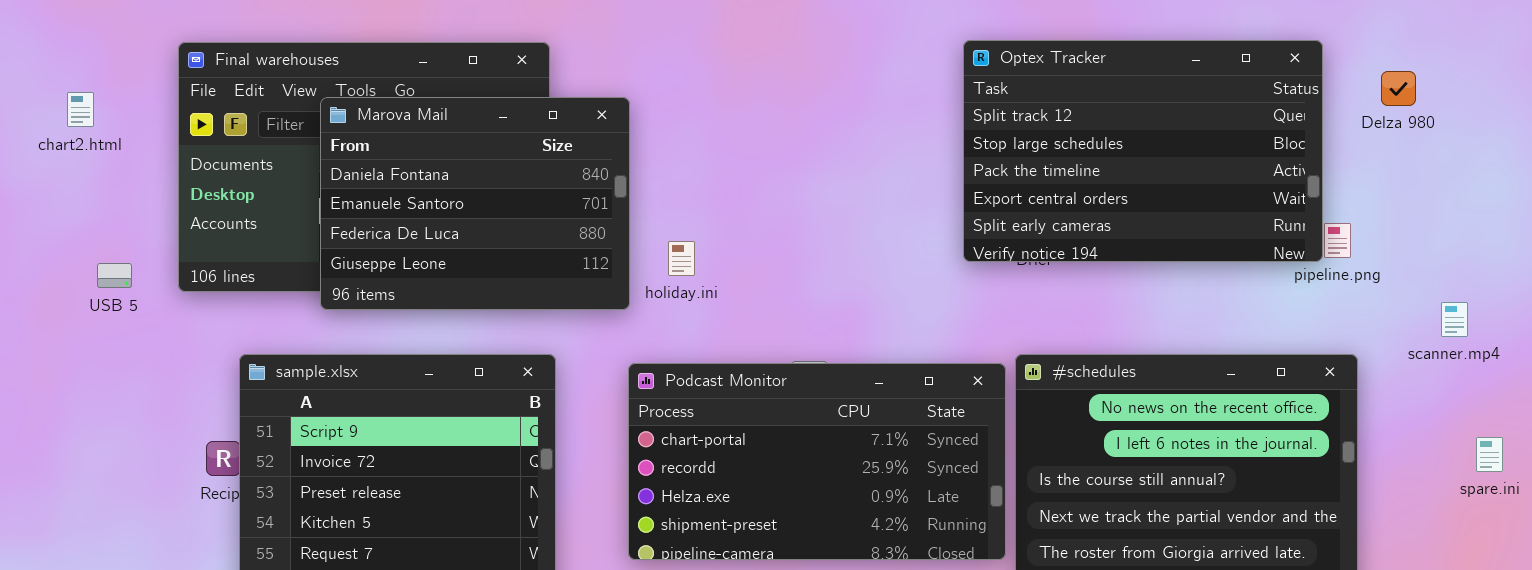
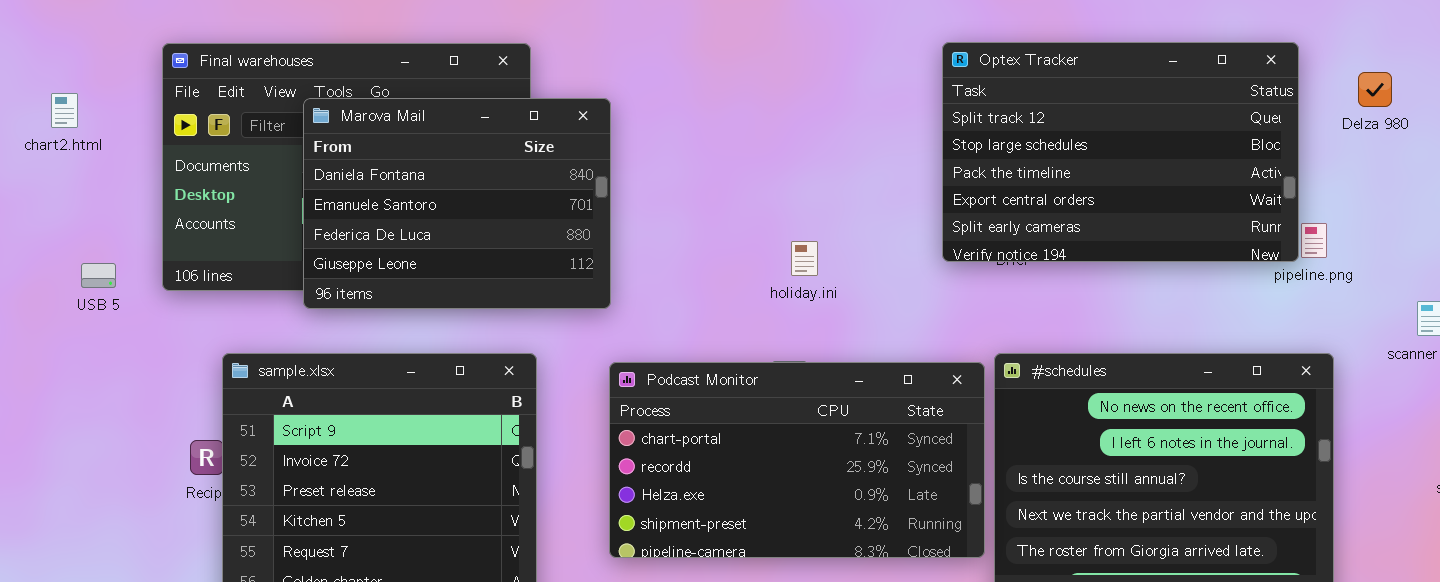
holiday.ini: [668,241,695,276] -> [791,241,818,276], moved

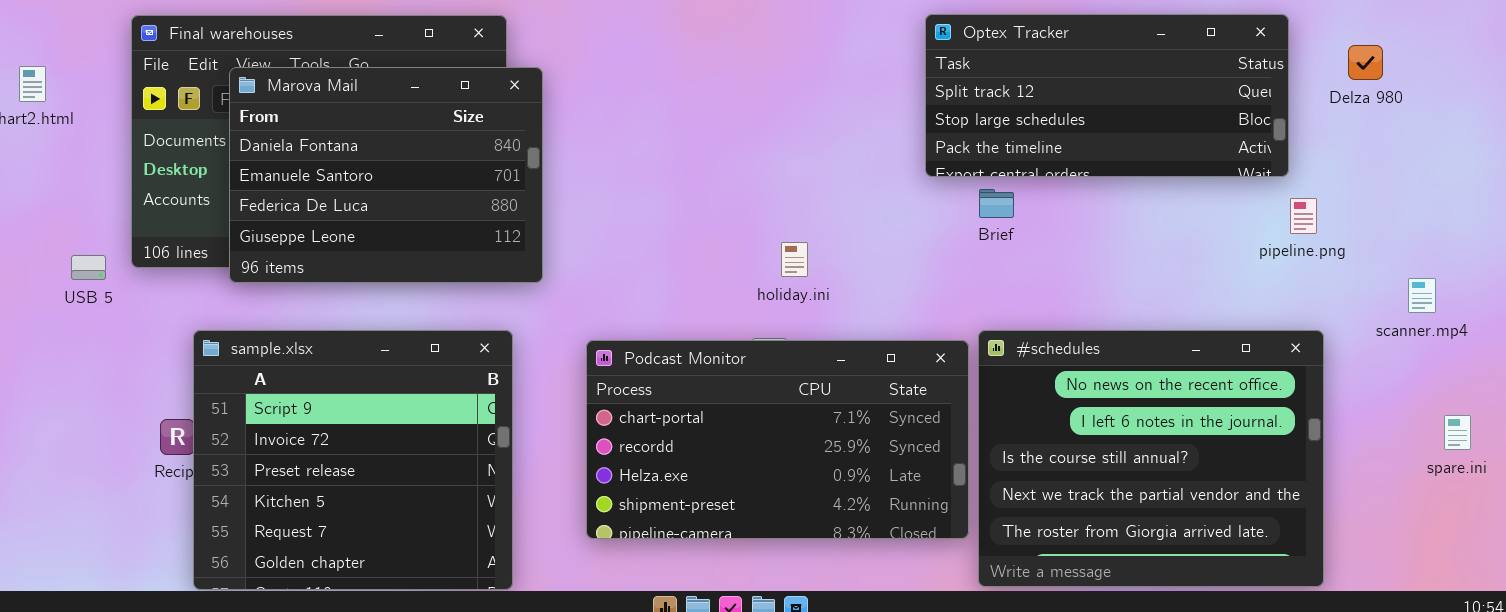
Optex Tracker: [942,42,1299,262] -> [925,14,1289,177], resized
Marova Mail: [303,98,611,309] -> [229,67,543,283], moved
holiday.ini: [791,241,818,276] -> [781,242,808,277], moved
USB 5: [81,263,116,288] -> [71,255,106,280], moved

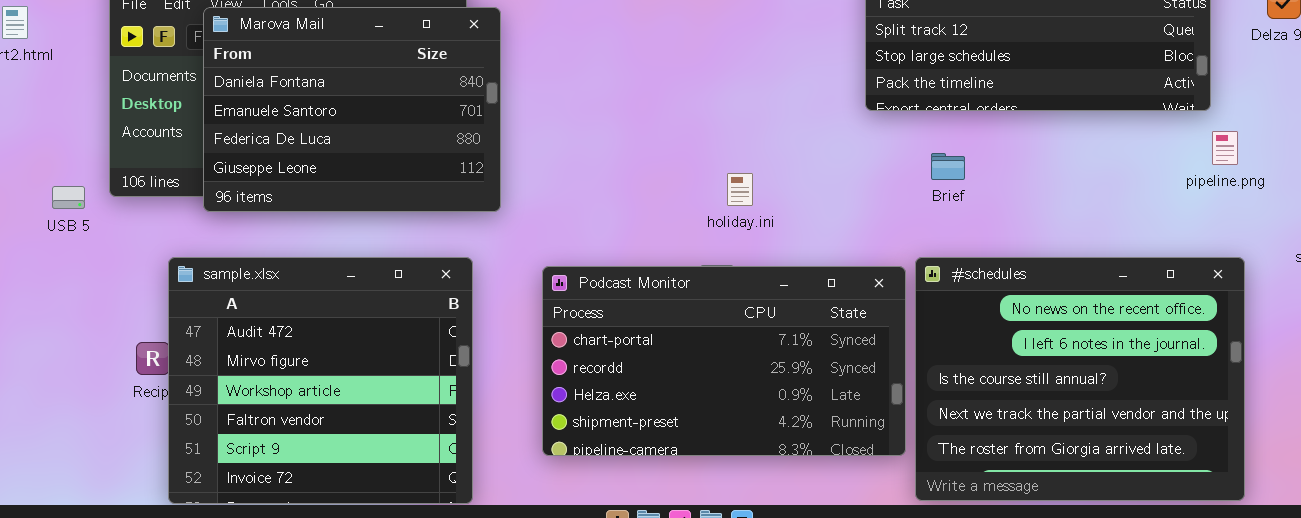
Brief: [979,189,1014,218] -> [931,153,965,180], moved
sample.xlsx: [193,330,513,590] -> [168,257,473,504], scrolled up 4 rows

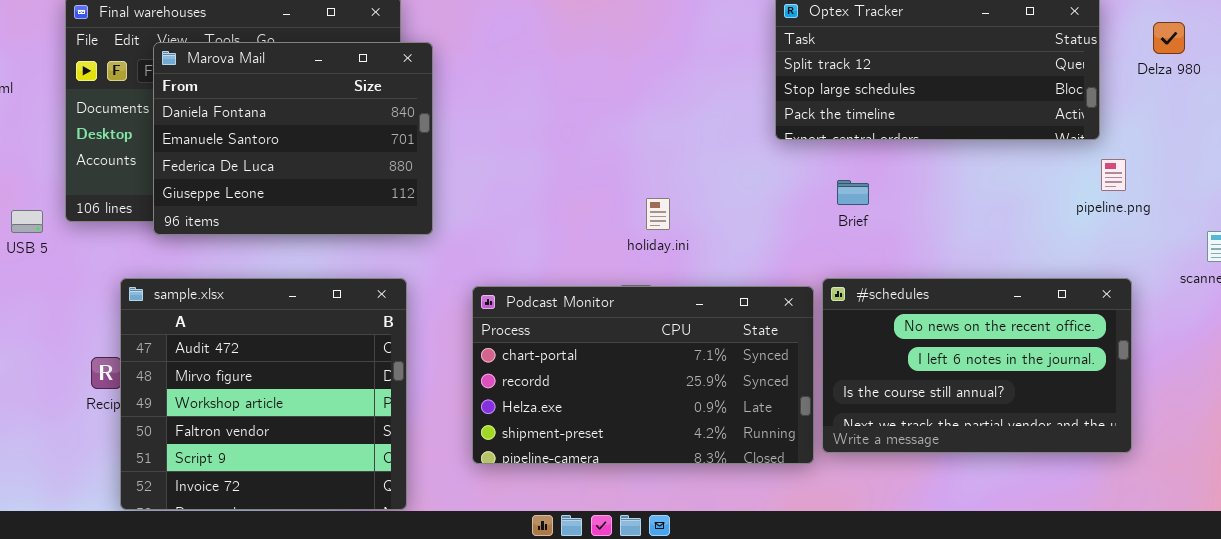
#schedules: [915,257,1245,501] -> [822,278,1132,453], resized

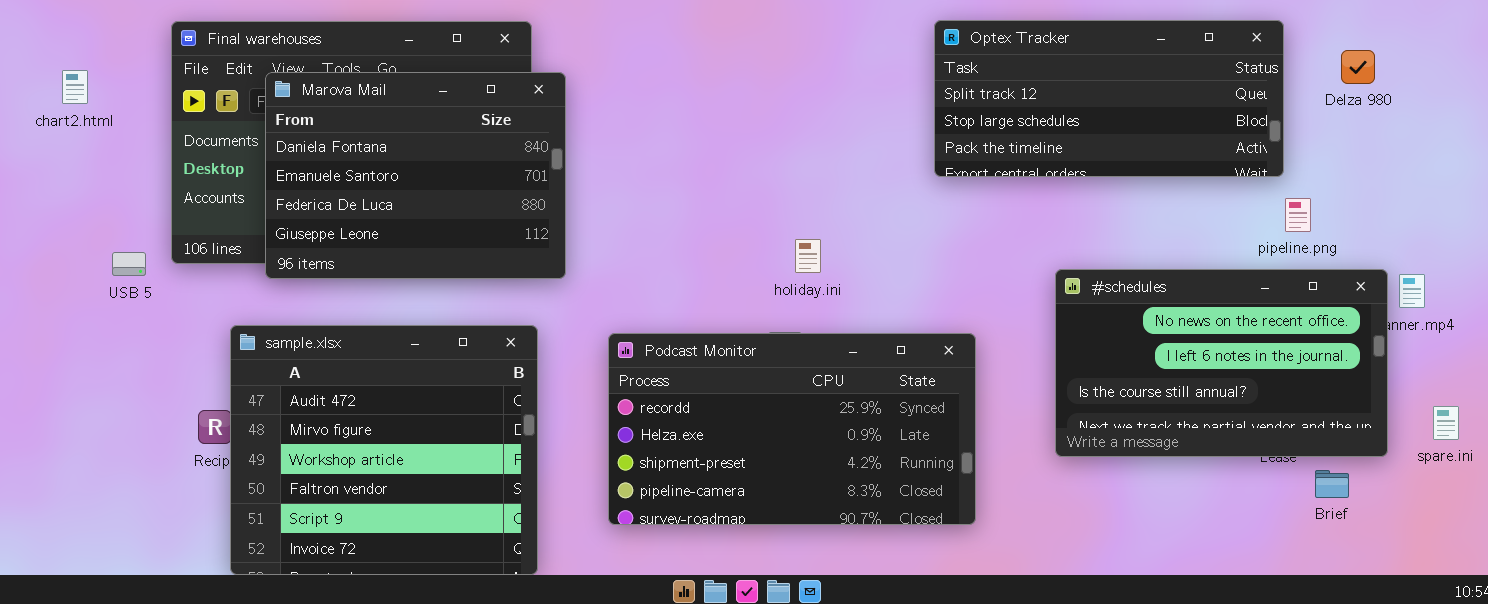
Brief: [837,180,869,205] -> [1315,470,1349,498], moved
#schedules: [822,278,1132,453] -> [1055,269,1388,457], moved
Podcast Monitor: [472,286,814,464] -> [608,333,976,525], scrolled down 1 row

